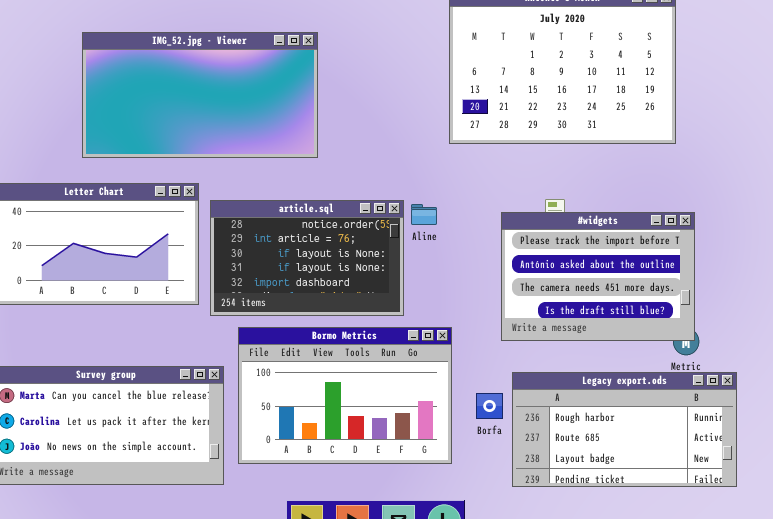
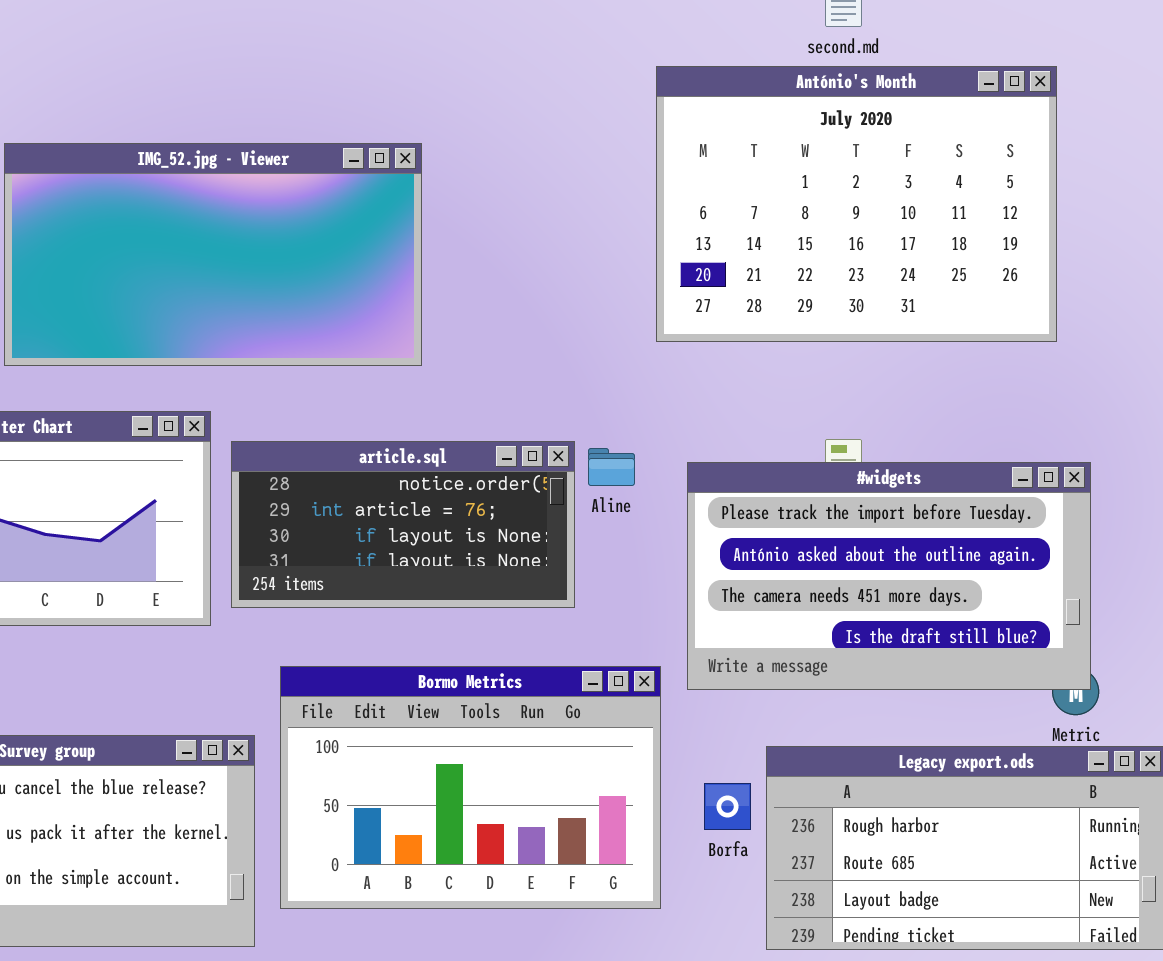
article.sql: [210,200,404,316] -> [231,441,575,608], resized
#widgets: [501,212,695,341] -> [687,462,1091,690], resized

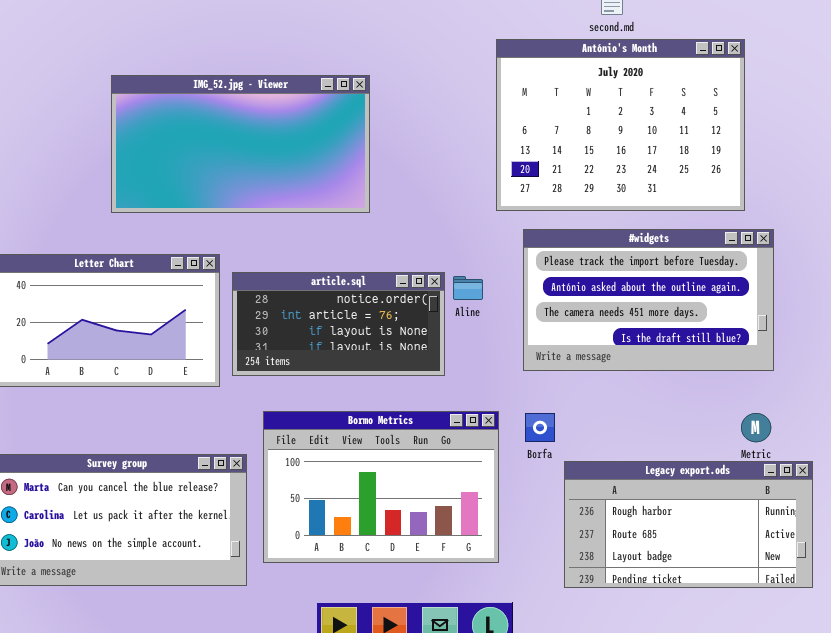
IMG_52.jpg - Viewer: [4,143,422,366] -> [111,75,370,213], moved
#widgets: [687,462,1091,690] -> [523,229,774,371], moved
Borfa: [704,783,751,830] -> [525,413,555,442], moved

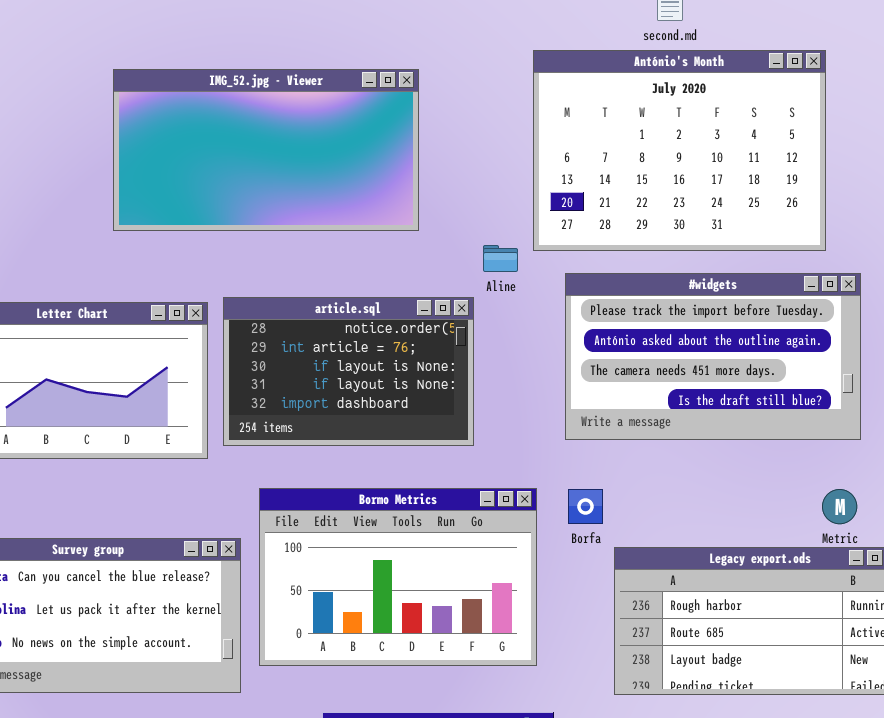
IMG_52.jpg - Viewer: [111,75,370,213] -> [113,69,419,231], moved
article.sql: [232,272,445,376] -> [223,297,474,446], resized
Aline: [453,276,483,300] -> [483,245,518,272], moved

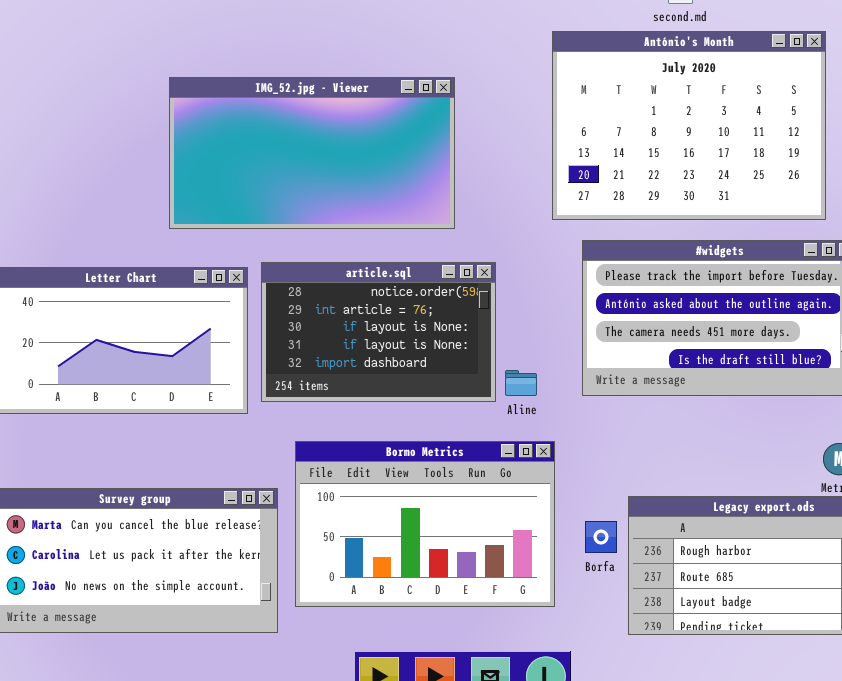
IMG_52.jpg - Viewer: [113,69,419,231] -> [169,77,455,229], moved
Aline: [483,245,518,272] -> [505,370,537,396], moved
Borfa: [568,489,603,524] -> [585,521,617,553], moved

